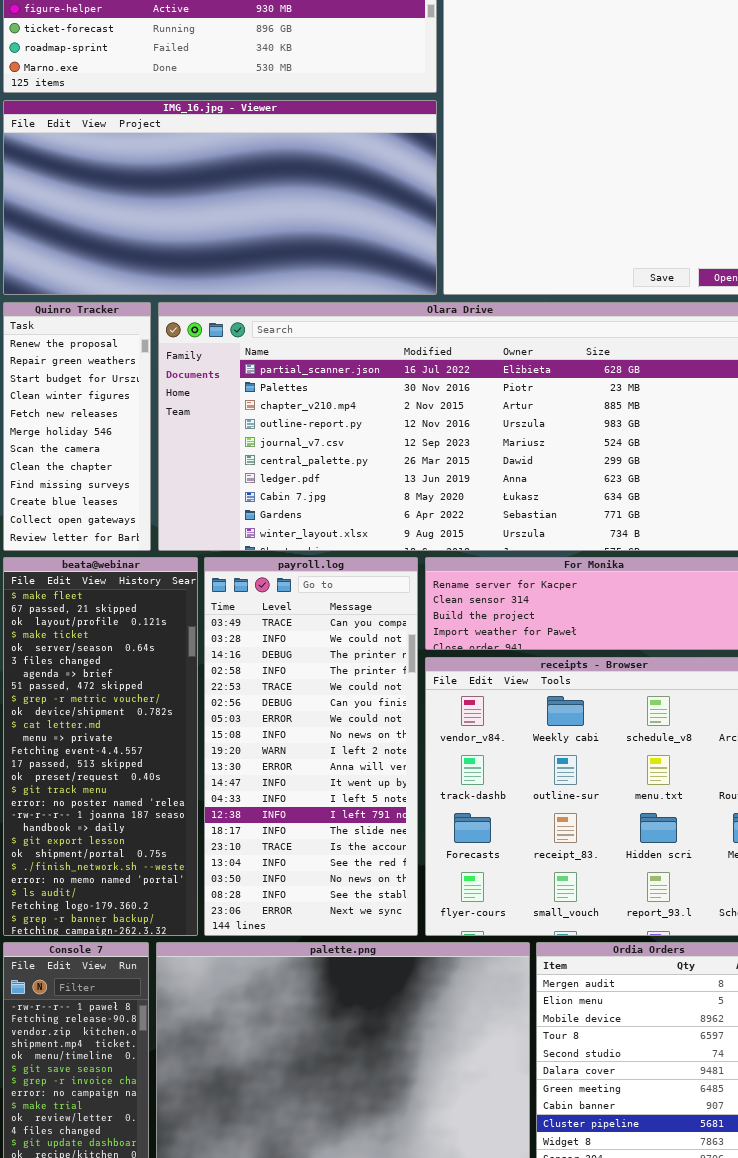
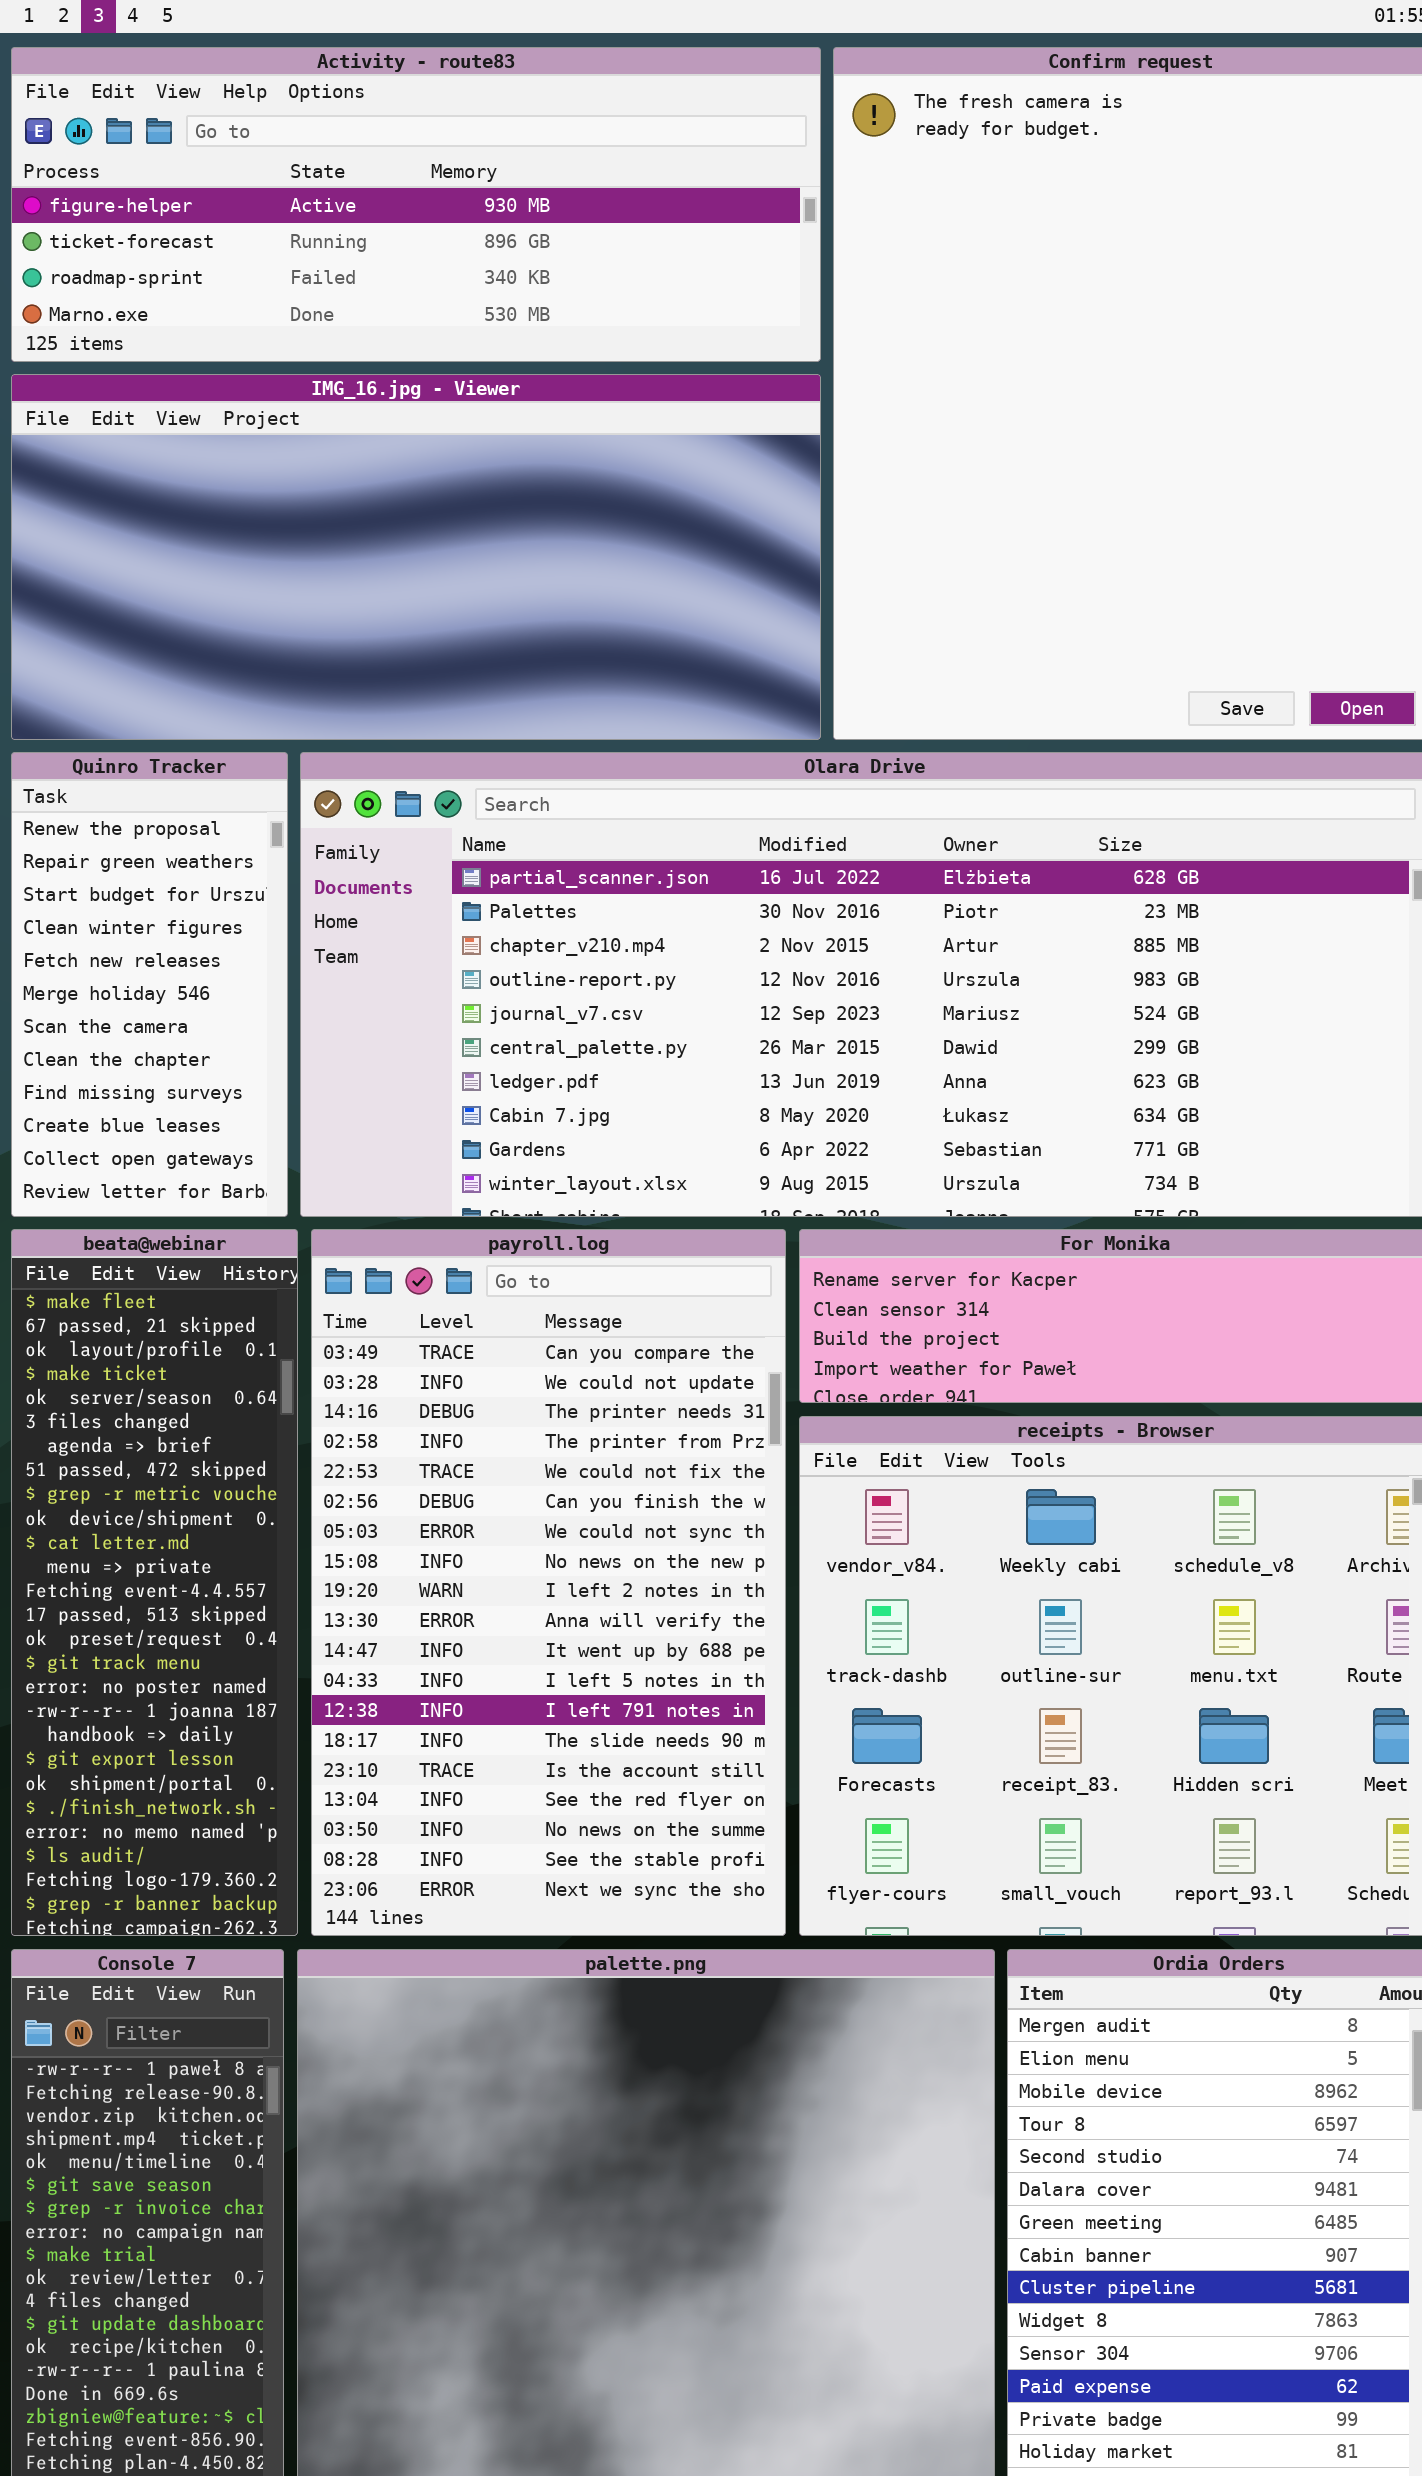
beata@webinar: [3,557,198,936] -> [11,1229,298,1936], resized
payroll.log: [204,557,418,936] -> [311,1229,786,1936], resized

